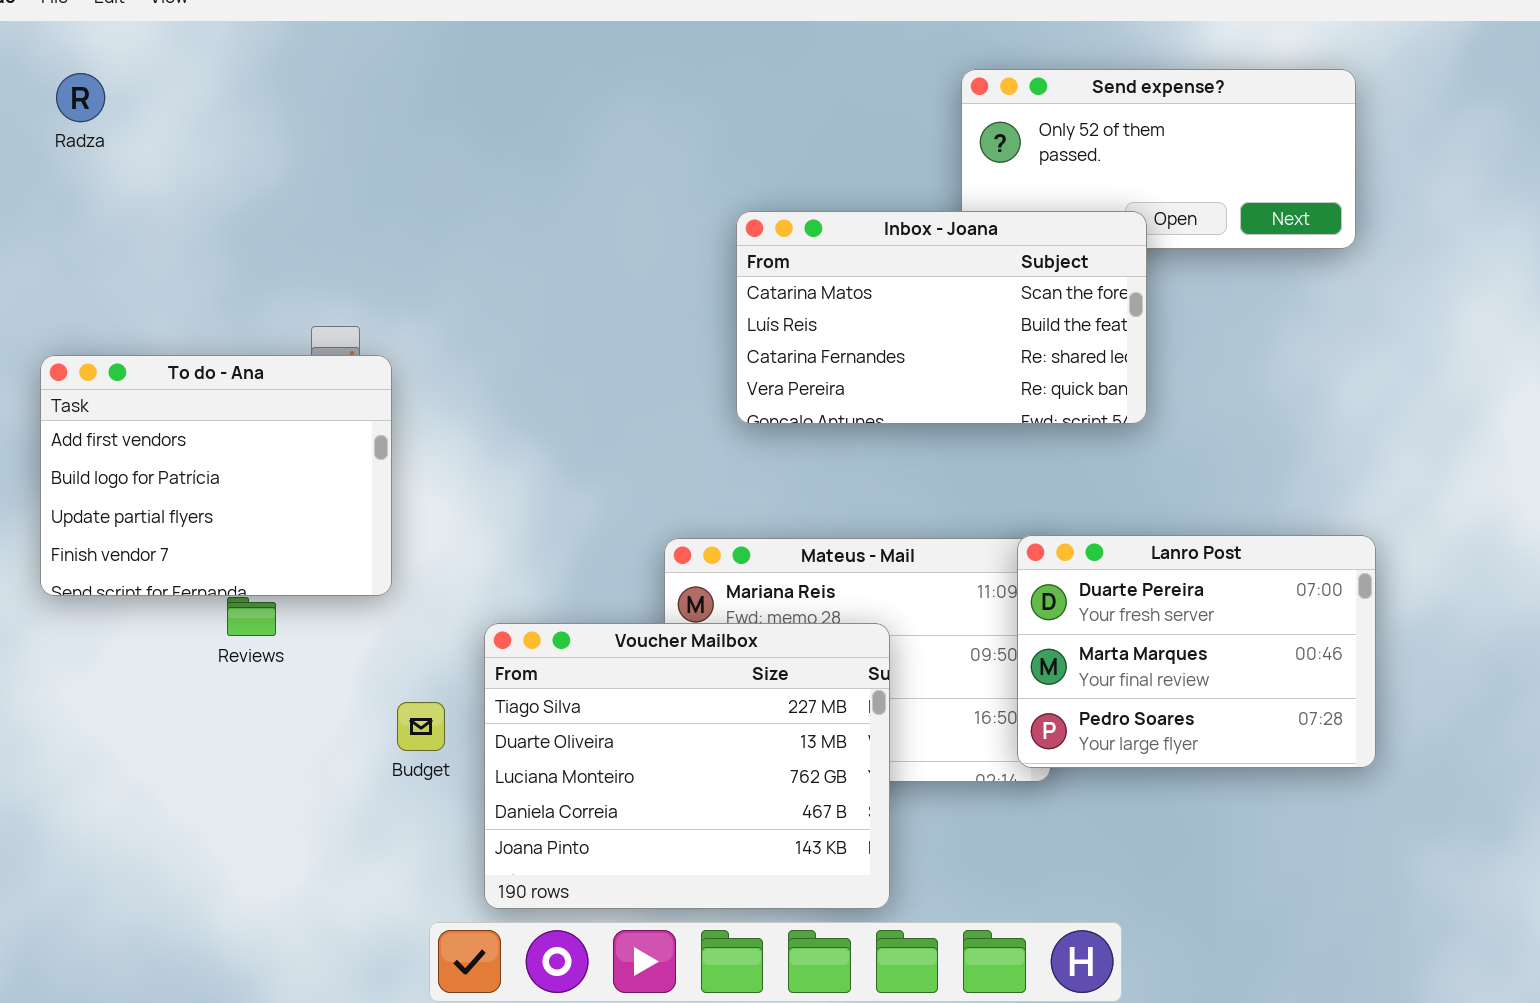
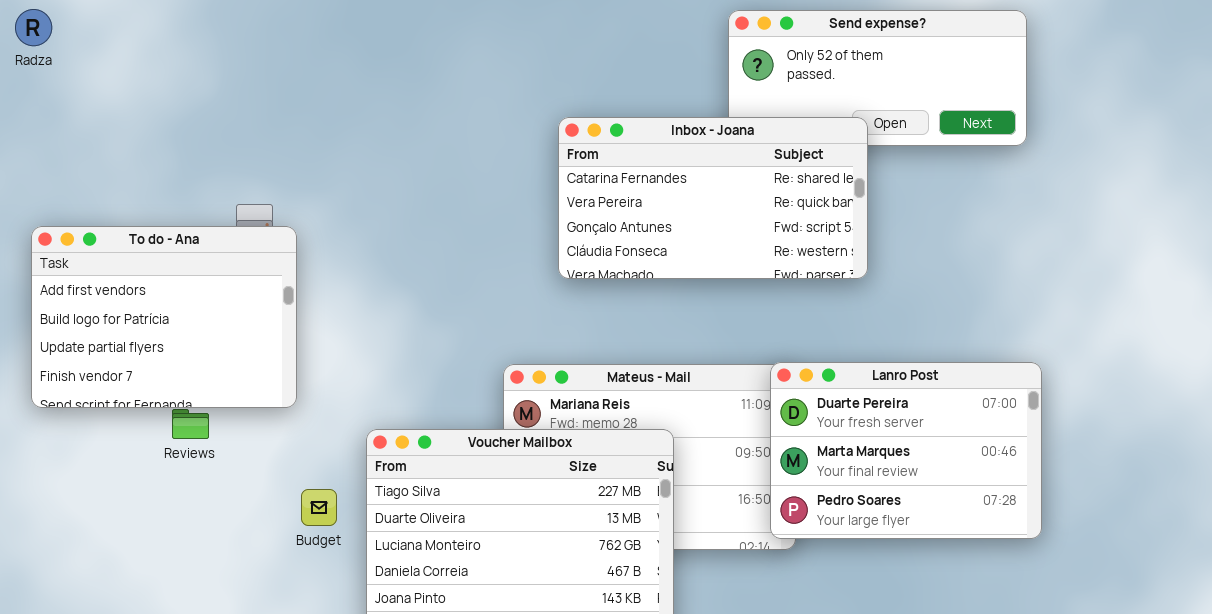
Radza: [56,73,105,122] -> [15,9,52,46], moved
Inbox - Joana: [736,211,1147,424] -> [558,117,868,279], scrolled down 2 rows

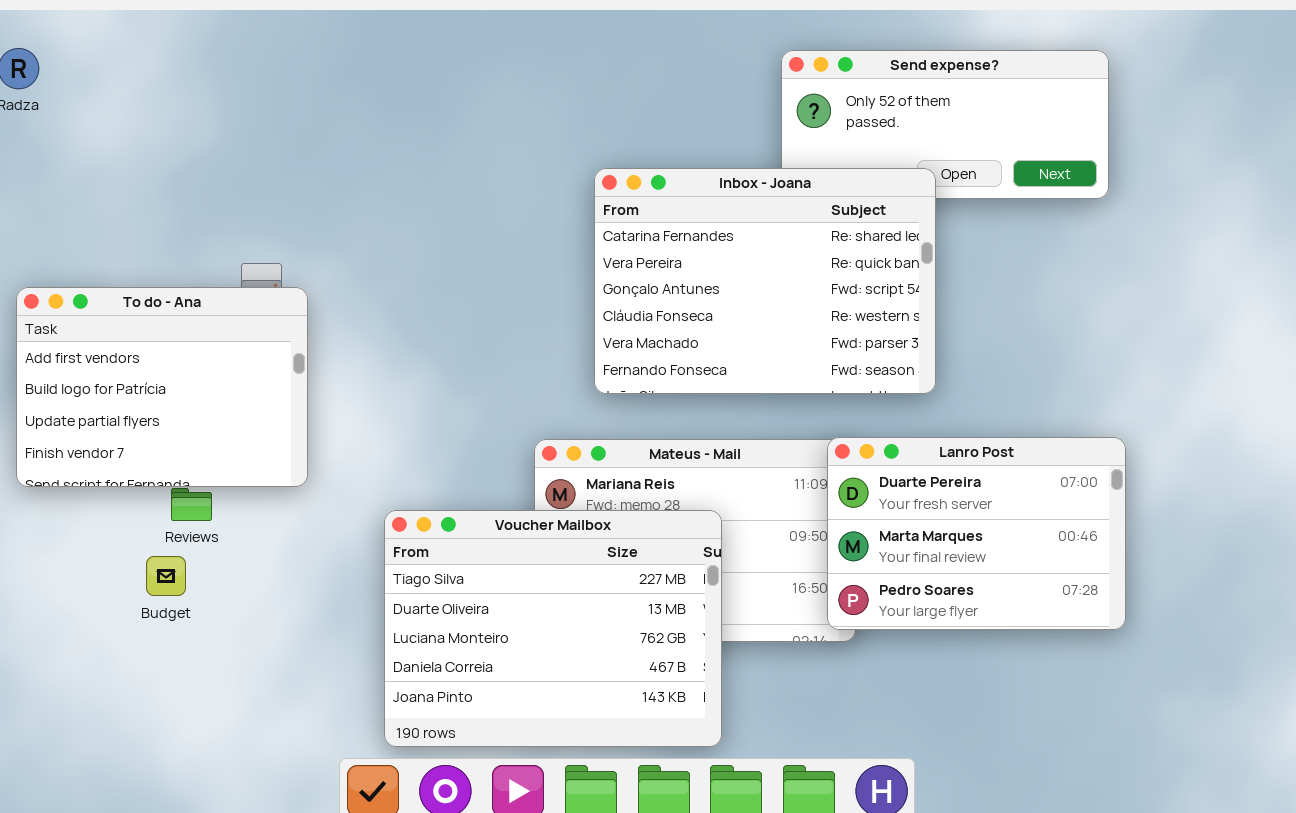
Inbox - Joana: [558,117,868,279] -> [594,168,936,394], resized
Budget: [301,489,337,526] -> [146,556,186,596], moved

